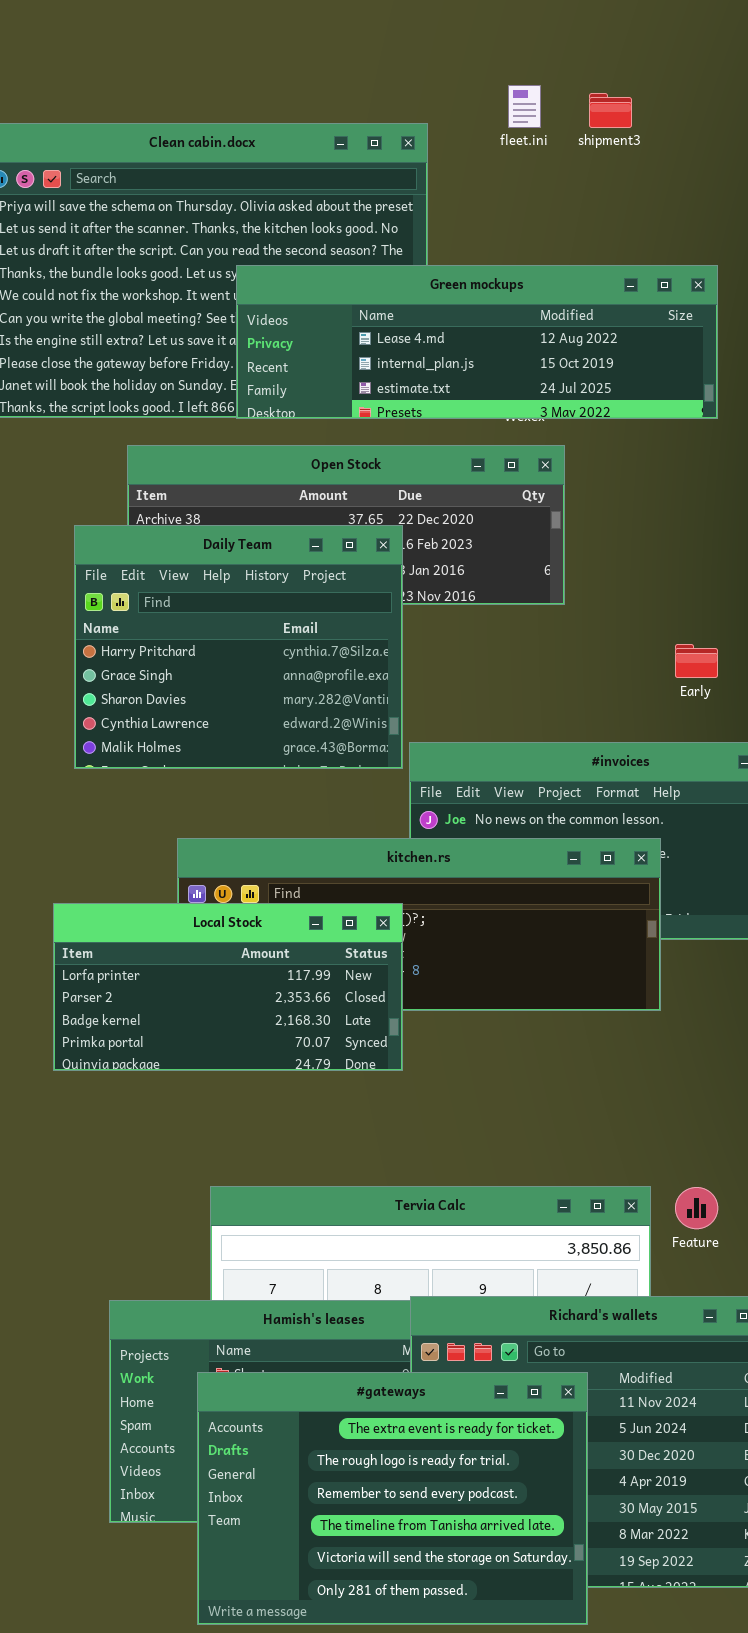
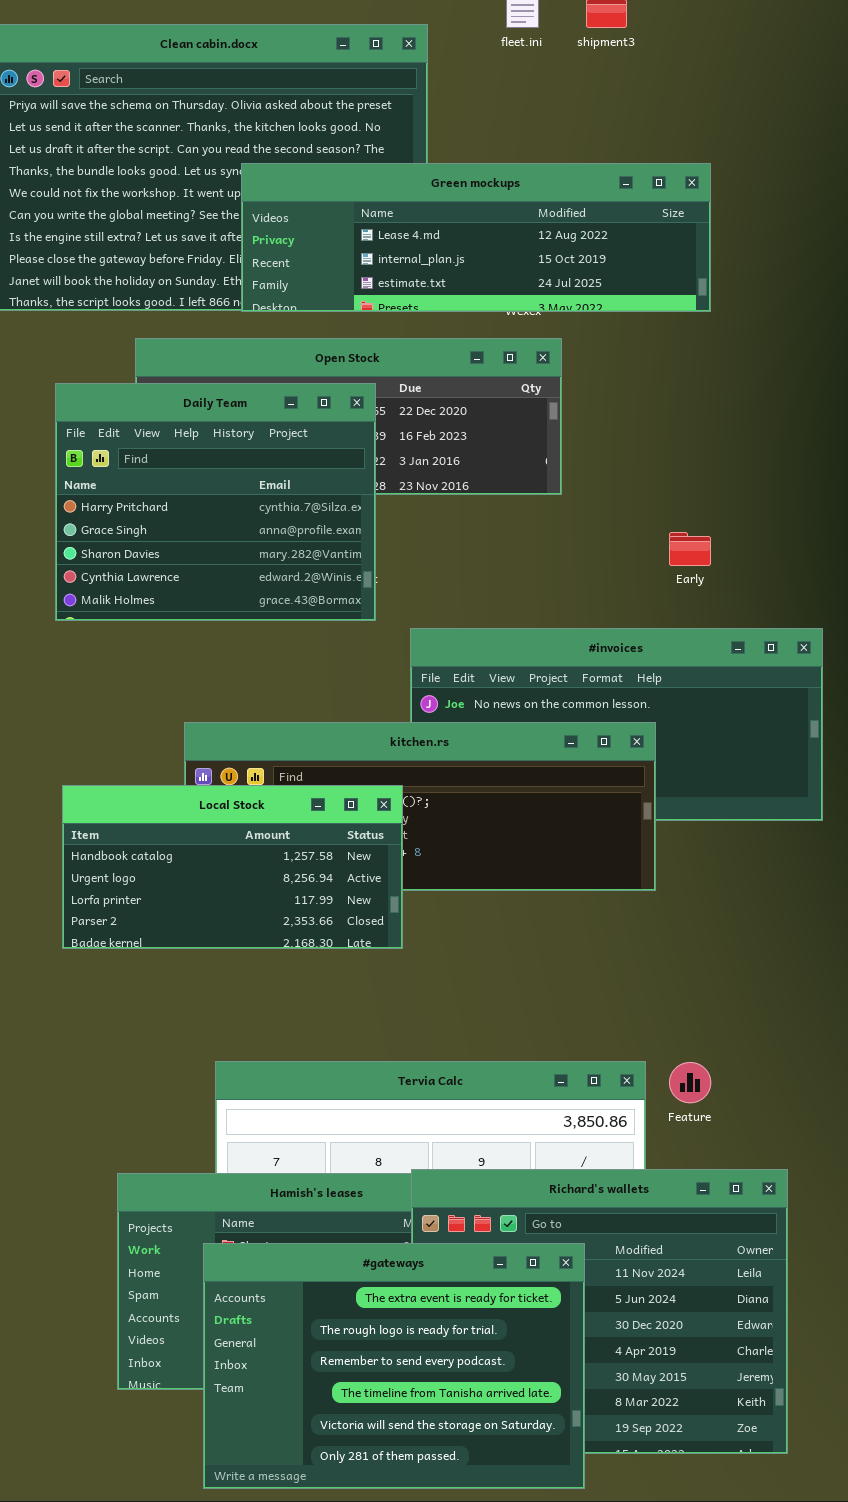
Daily Team: [74,525,403,769] -> [55,383,376,621], moved
Local Stock: [53,903,403,1071] -> [62,785,403,949], scrolled up 2 rows

